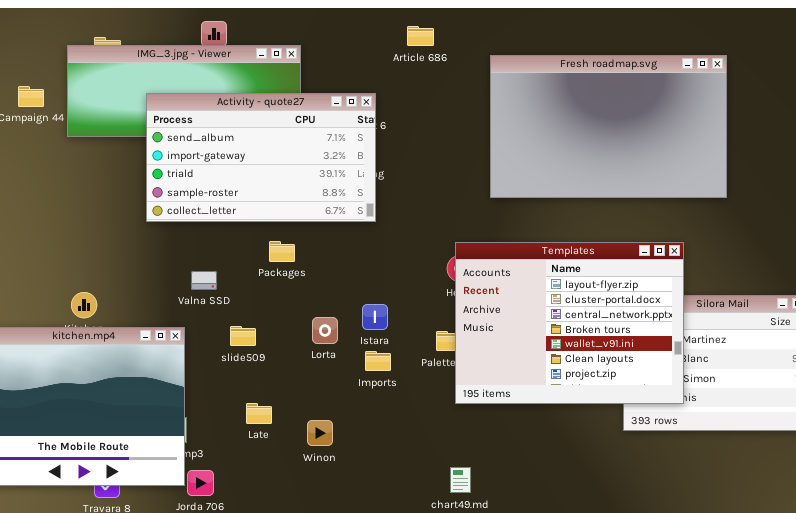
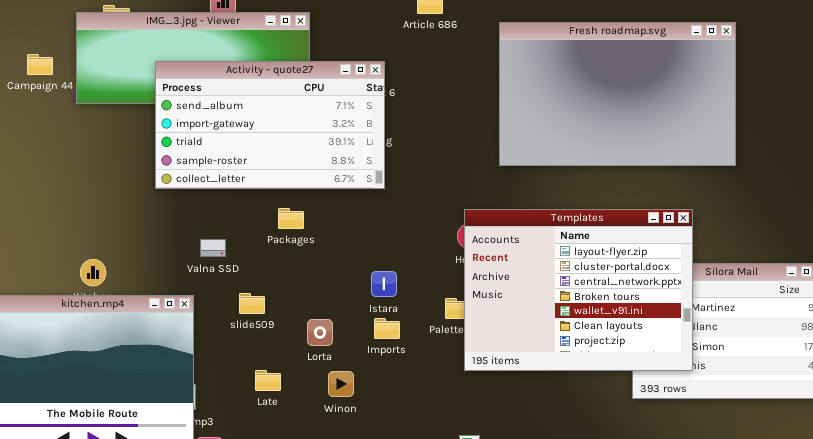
Lorta: [312,317,338,344] -> [307,319,333,346], moved
Winon: [307,420,333,446] -> [328,371,354,397], moved

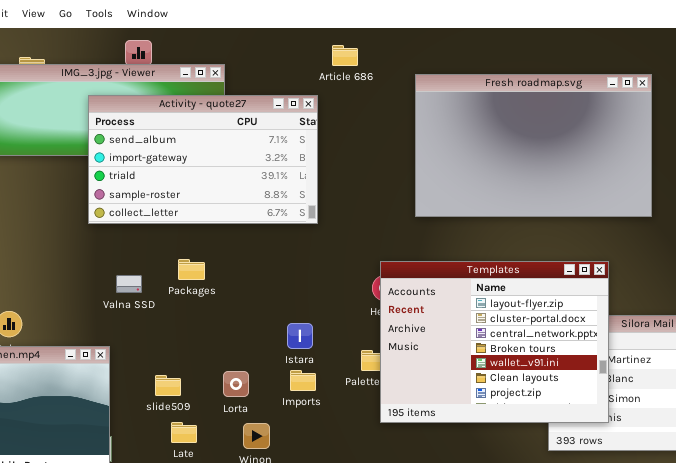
Activity - quote27: [155,61,385,189] -> [88,95,318,224], moved
Packages: [278,208,304,229] -> [178,259,205,280], moved
Valna SSD: [200,239,226,257] -> [116,275,142,293], moved
slide509: [239,293,265,314] -> [155,375,181,396], moved

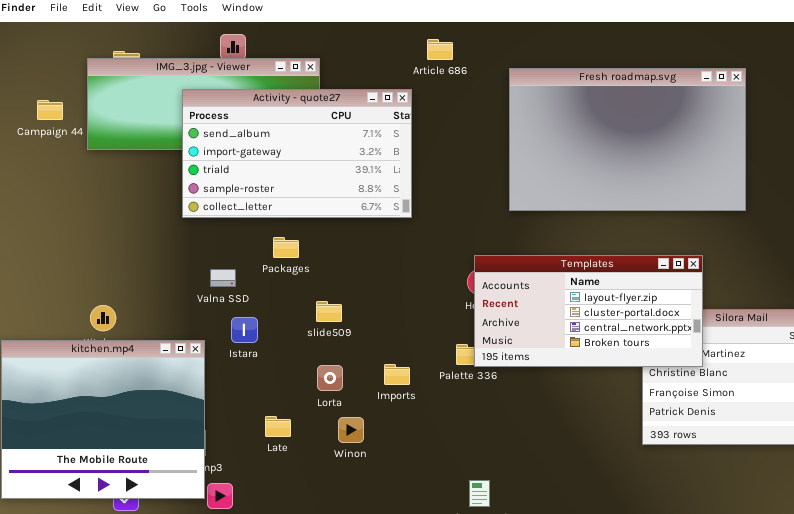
Packages: [178,259,205,280] -> [273,237,299,258], moved
Templates: [380,261,609,423] -> [474,255,703,367], resized
Istara: [287,323,313,349] -> [231,317,258,343], moved
slide509: [155,375,181,396] -> [316,301,342,322], moved

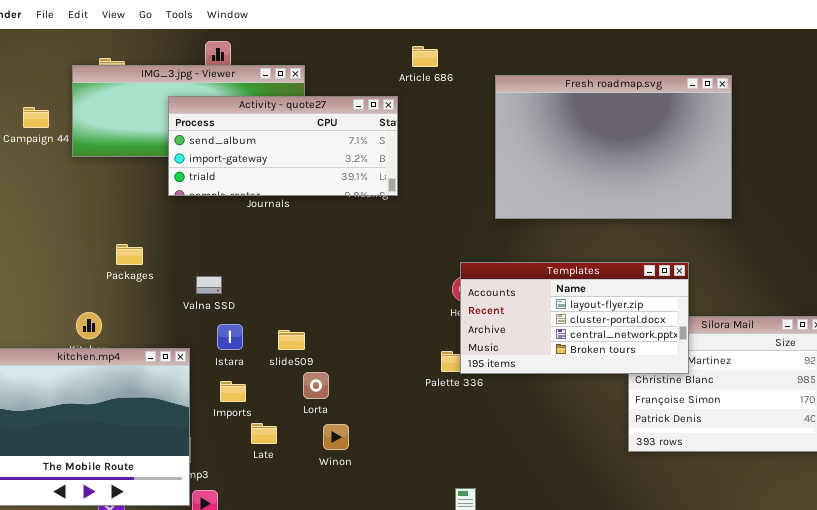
Activity - quote27: [182,89,412,218] -> [168,96,398,196], resized
Packages: [273,237,299,258] -> [116,244,143,265], moved
slide509: [316,301,342,322] -> [278,330,305,350], moved
Imports: [384,364,410,385] -> [220,381,246,402], moved

